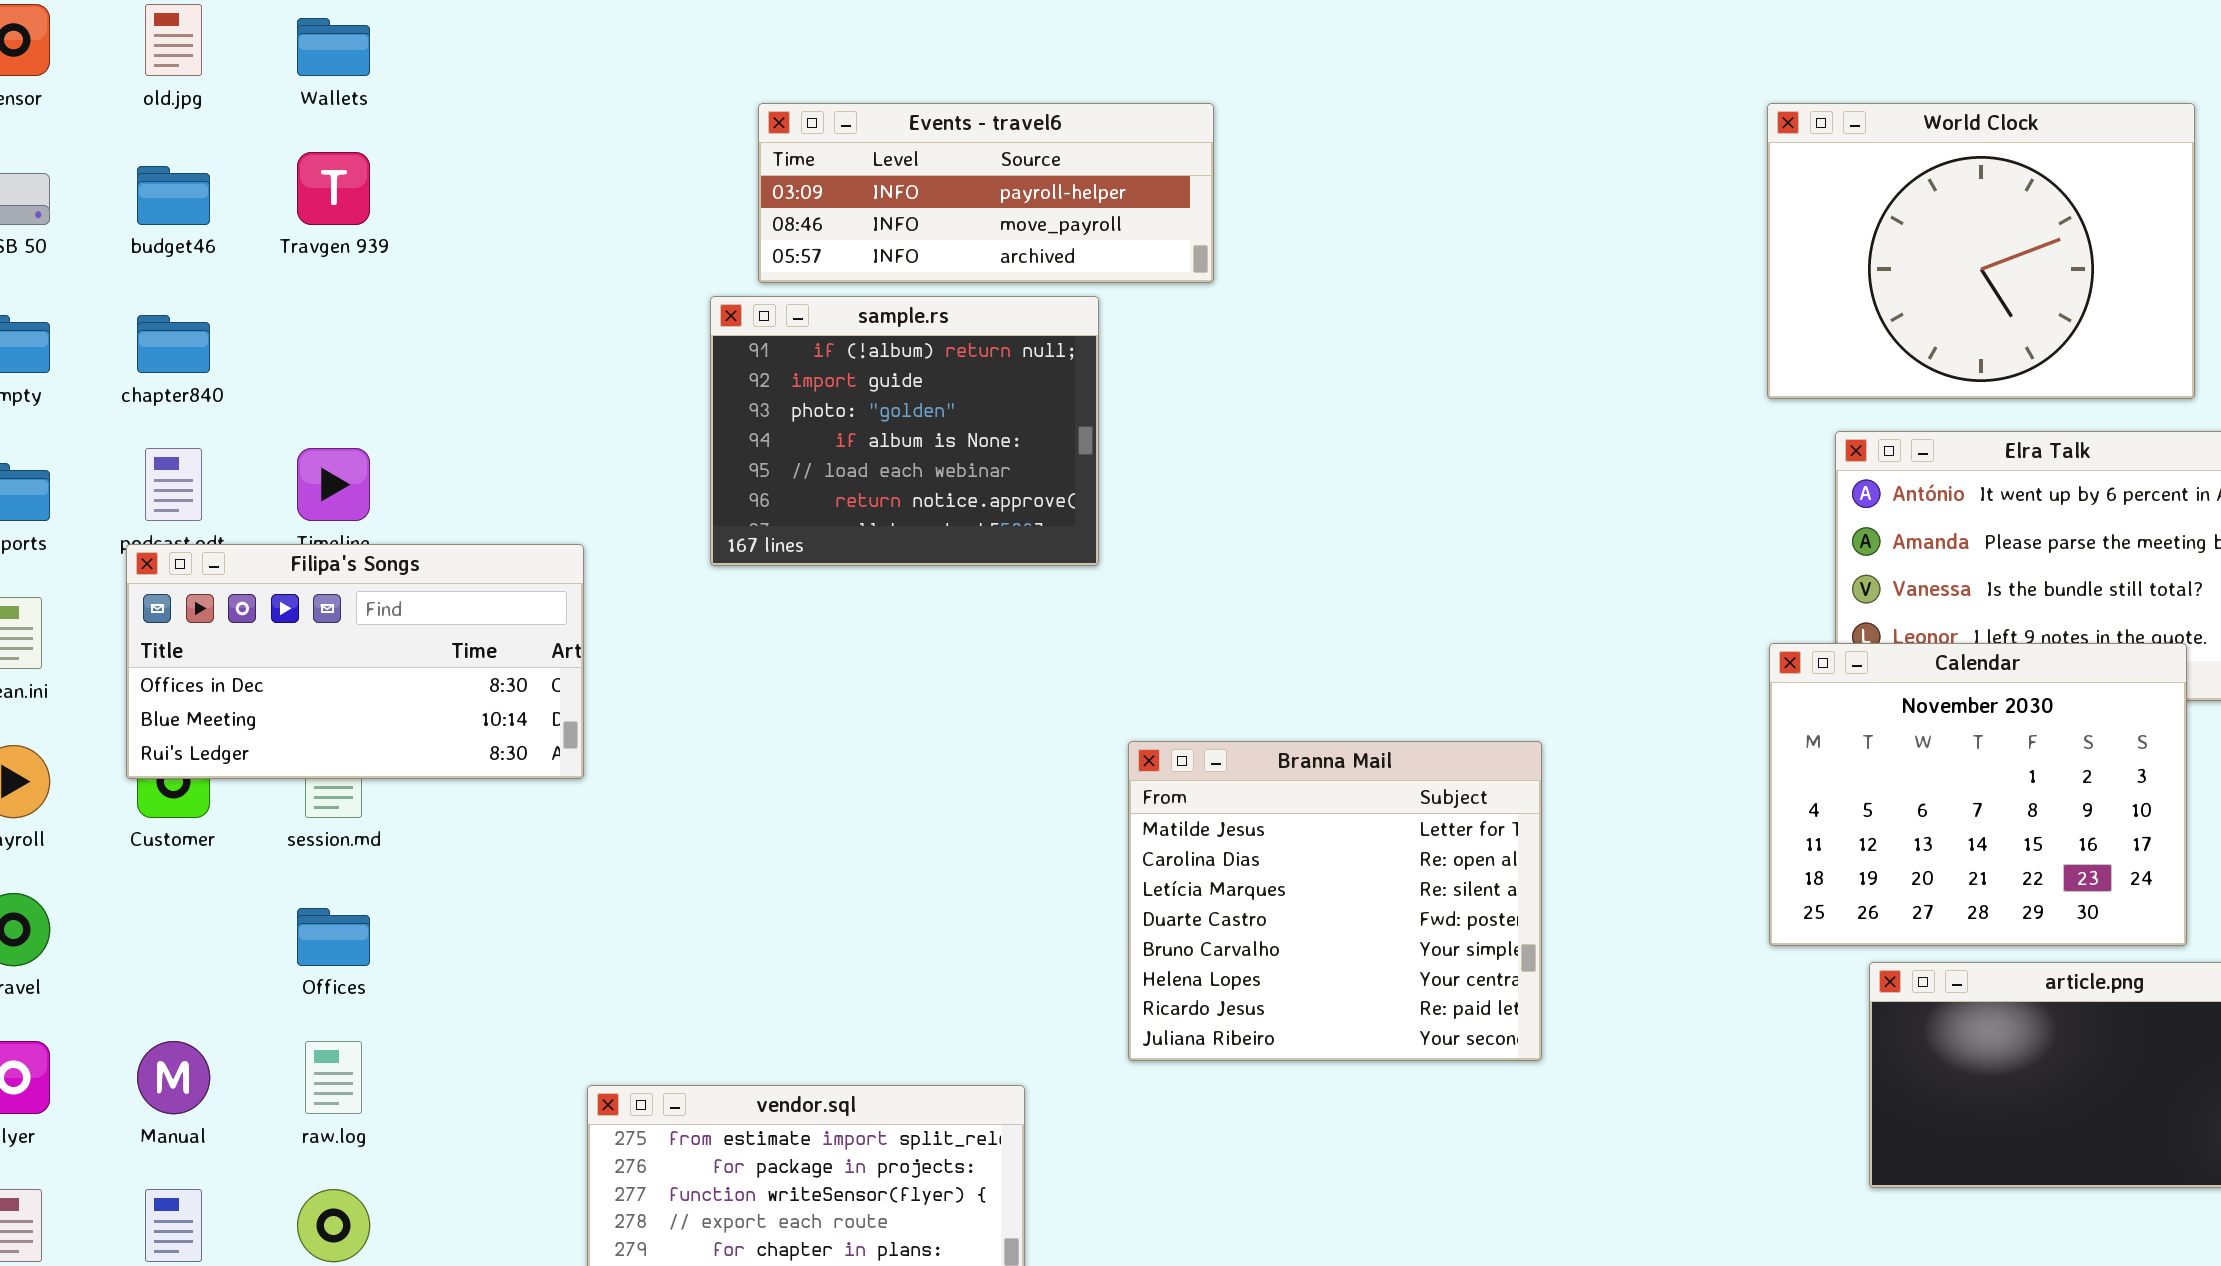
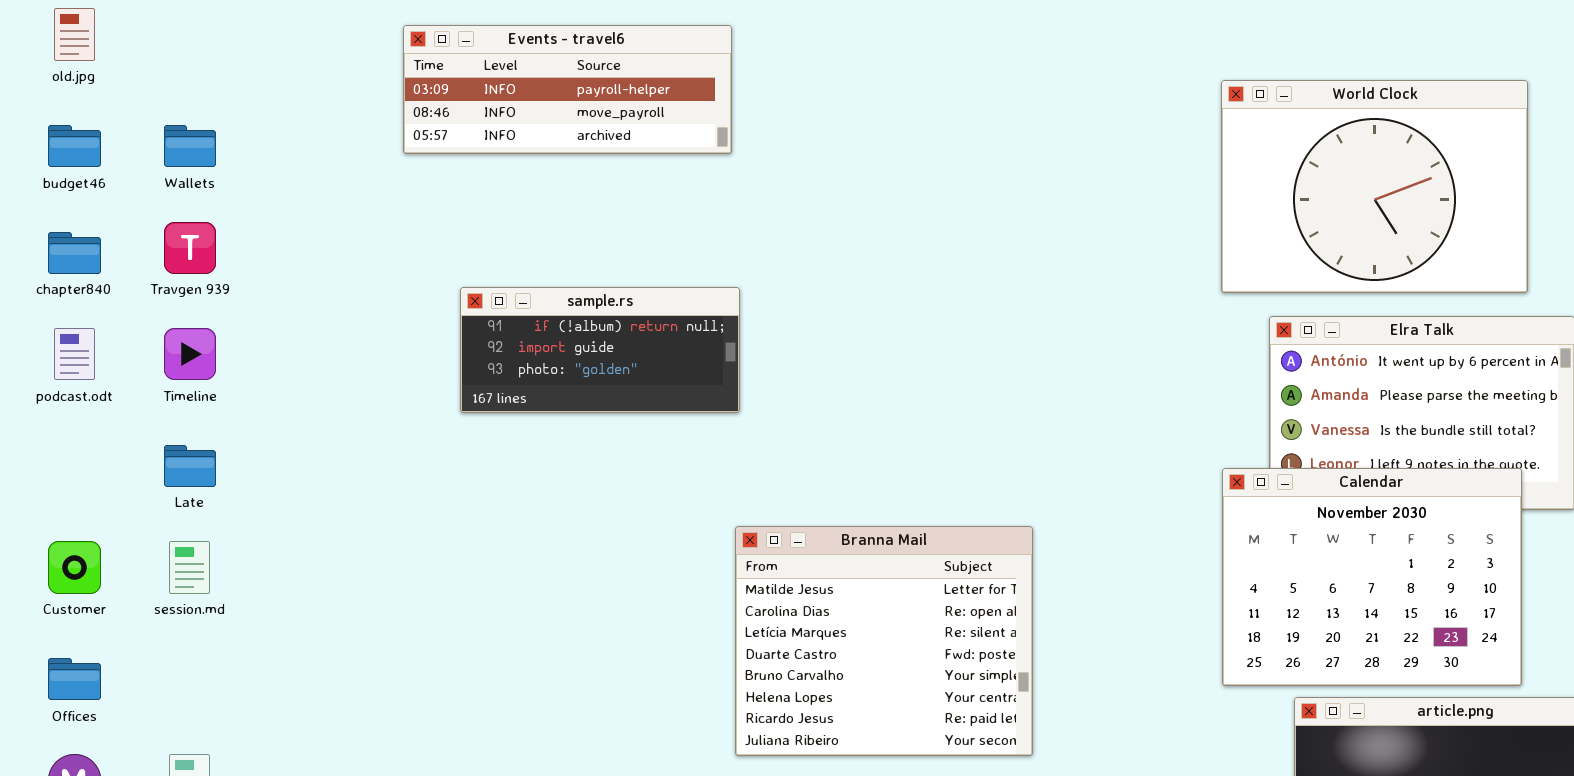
Wallets: [297,18,370,76] -> [164,125,216,167], moved
Events - travel6: [758,103,1214,283] -> [403,25,732,154], moved
Travgen 939: [297,152,370,225] -> [164,222,216,274], moved
sample.rs: [710,296,1099,566] -> [460,287,740,413], resized
Filipa's Songs: [126,544,584,779] -> none, closed
Branna Mail: [1128,741,1542,1061] -> [735,526,1033,756], moved
Offices: [297,908,370,966] -> [48,658,101,700], moved

